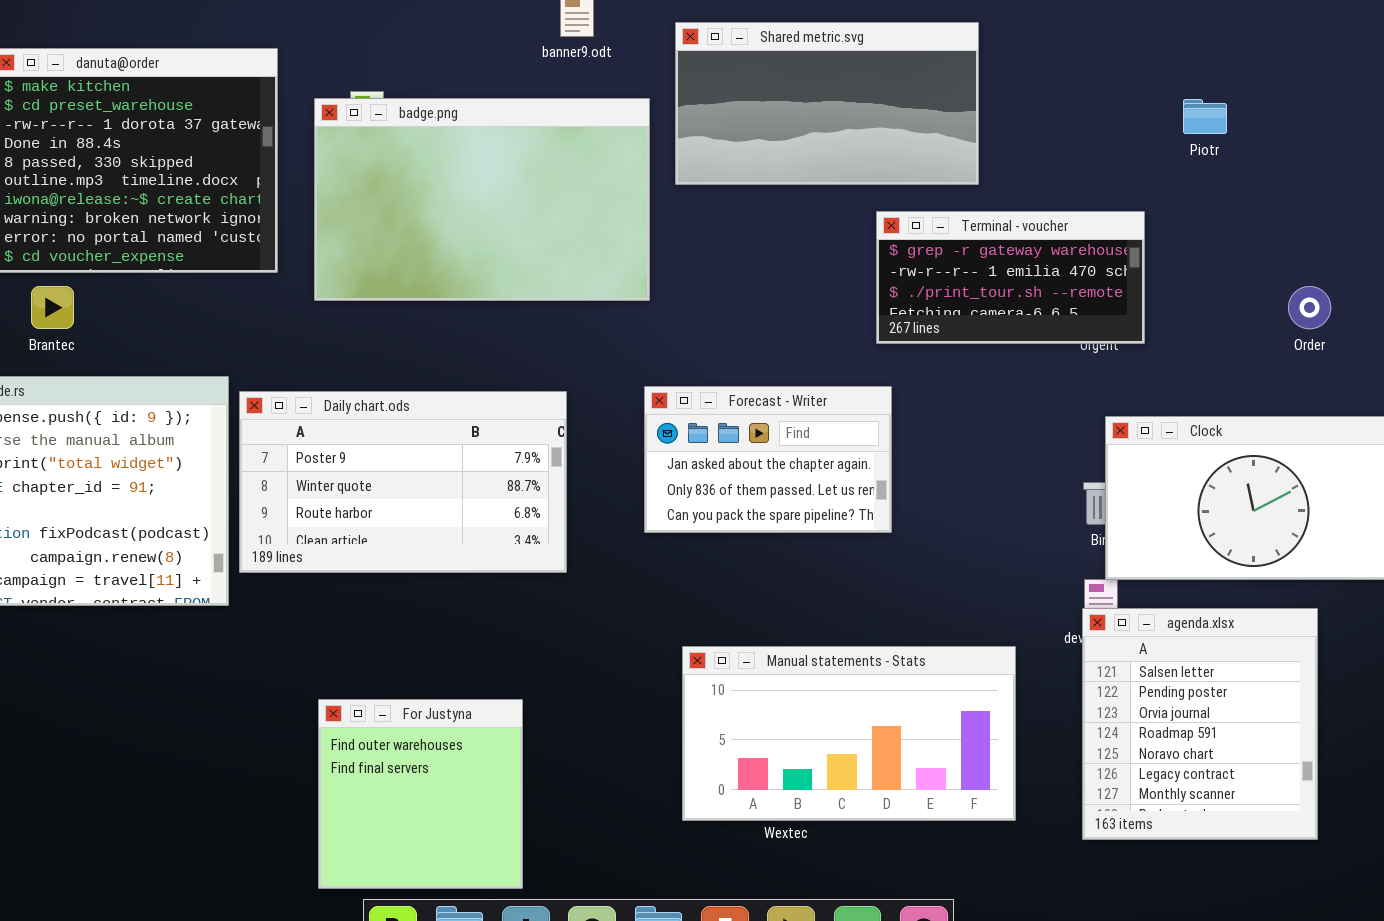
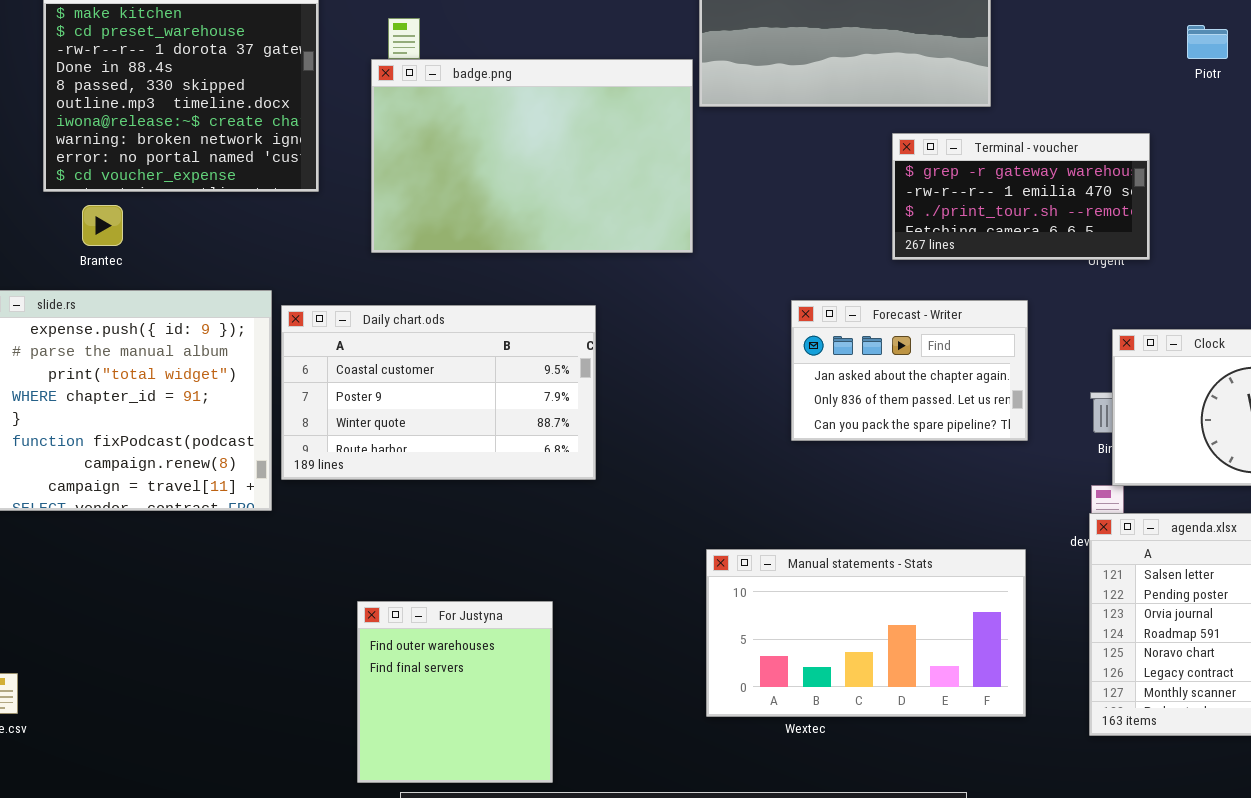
badge.png: [314,98,650,301] -> [371,59,693,253], moved
Forecast - Writer: [644,386,892,533] -> [791,300,1028,441], moved
Daily chart.ods: [239,391,567,573] -> [281,305,596,480], scrolled up 1 row

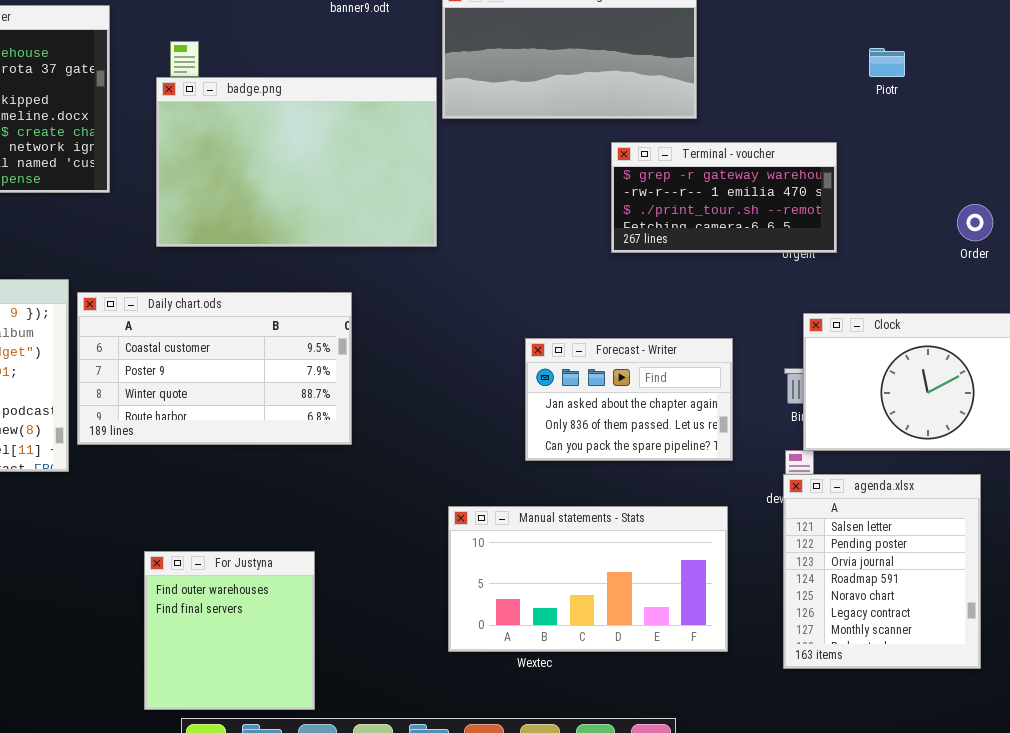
Forecast - Writer: [791,300,1028,441] -> [525,338,733,461], moved

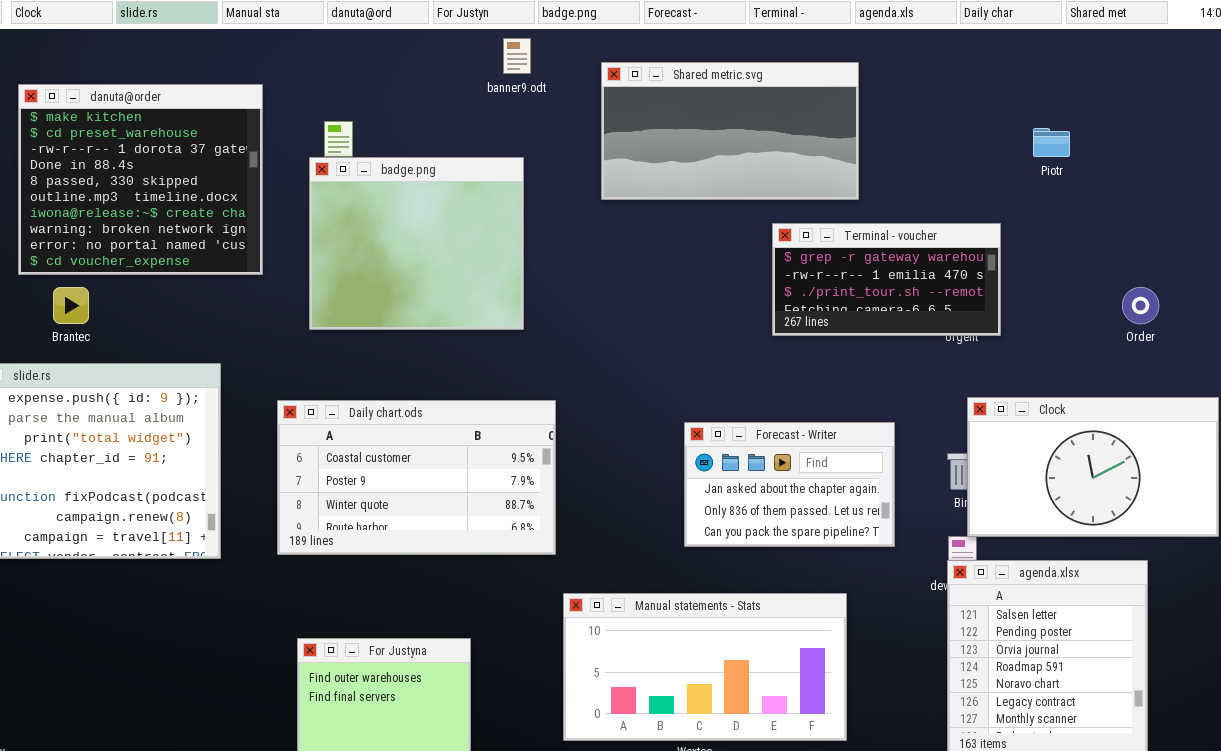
badge.png: [156,77,437,247] -> [309,157,524,330], resized
Daily chart.ods: [77,292,352,445] -> [277,400,556,555], moved
Manual statements - Stats: [448,506,728,652] -> [563,593,847,741], moved

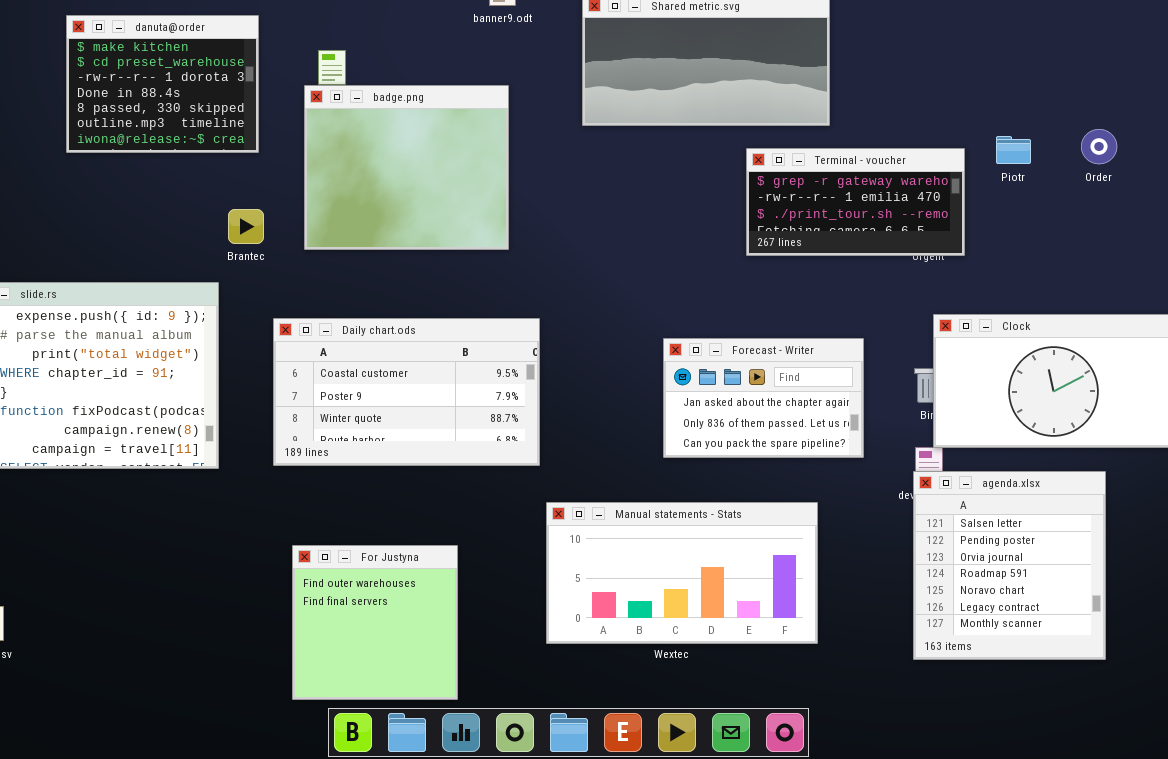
danuta@order: [18,84,263,275] -> [66,15,259,153], resized
Piotr: [1033,128,1070,157] -> [996,136,1031,164], moved
Brantec: [53,287,89,324] -> [228,209,264,244], moved
Order: [1122,287,1159,324] -> [1081,129,1117,164], moved

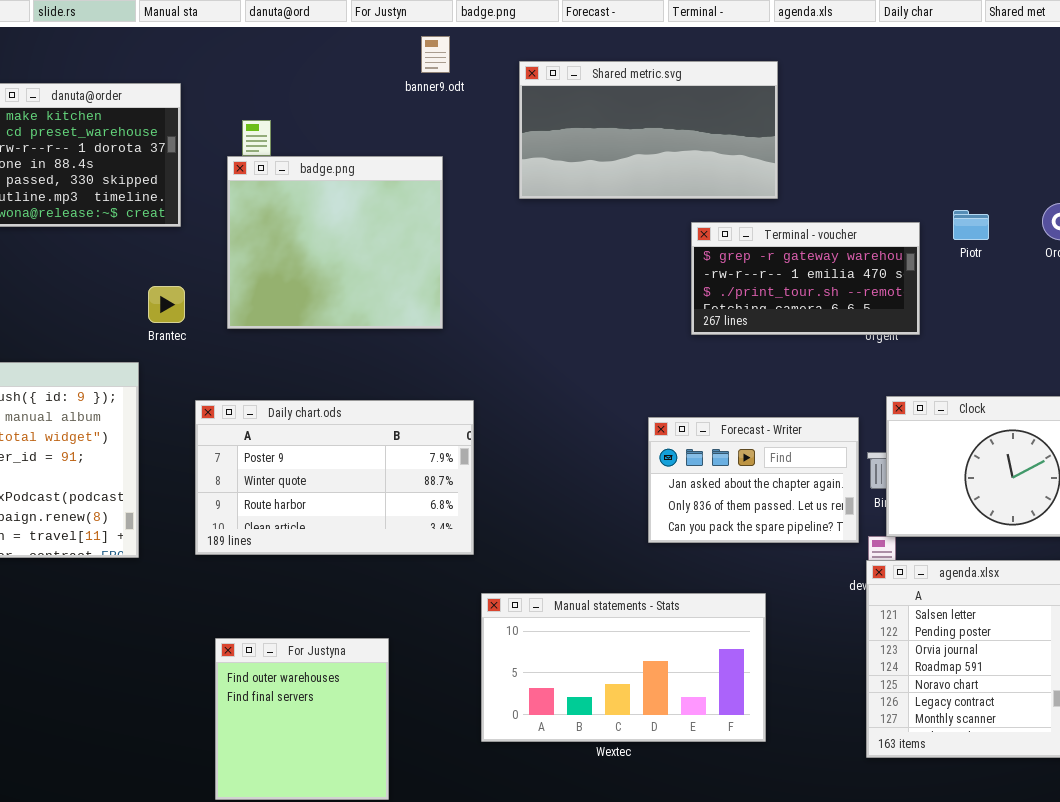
Daily chart.ods: [273,318,540,466] -> [195,400,474,555], scrolled down 1 row
Forecast - Writer: [663,338,864,458] -> [648,417,859,543], moved

